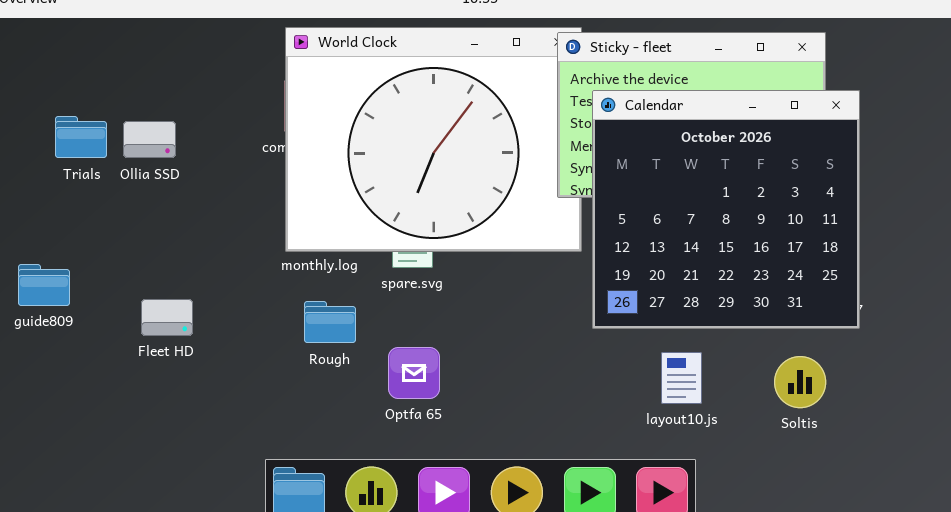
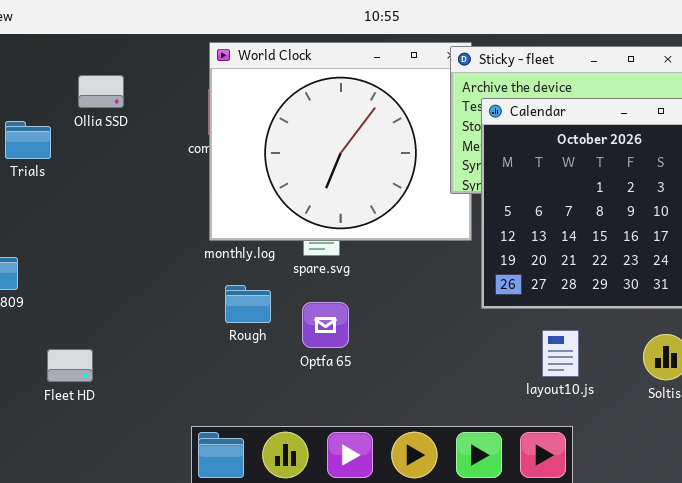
Ollia SSD: [123,121,176,158] -> [78,75,124,108], moved
Fleet HD: [141,299,193,336] -> [47,349,93,382], moved
Optfa 65: [388,347,440,399] -> [302,302,349,348], moved

